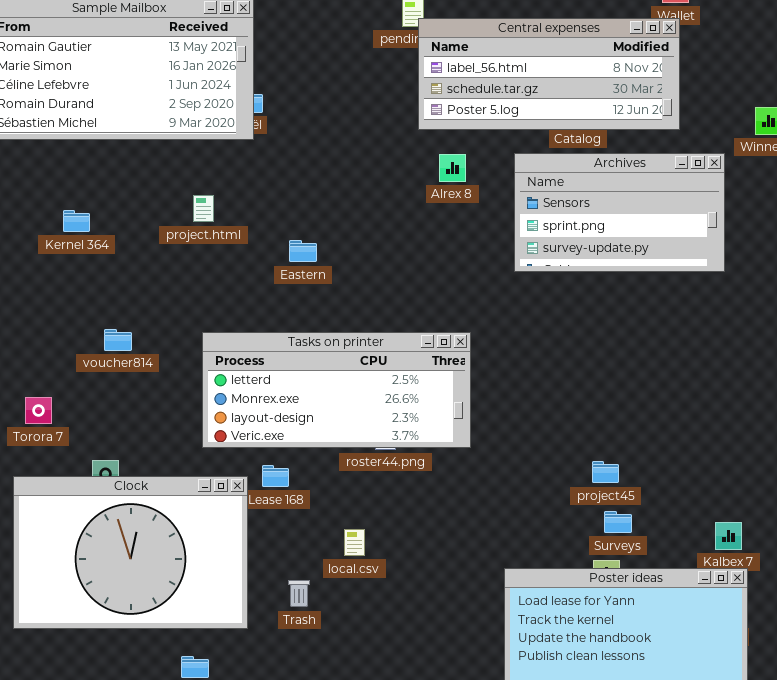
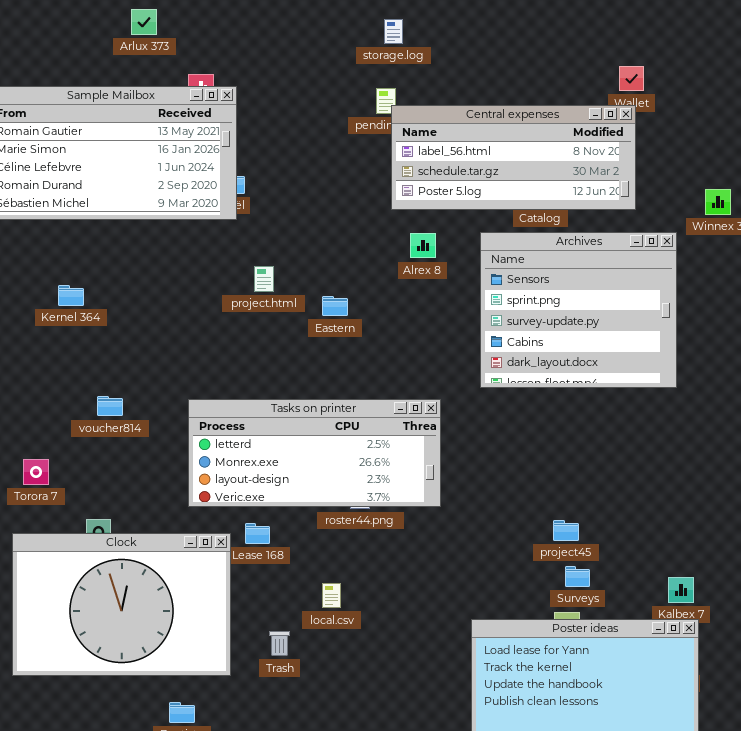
Archives: [514,153,725,272] -> [480,232,677,388], resized
project.html: [193,195,214,222] -> [254,266,274,292], moved
Eastern: [289,240,317,262] -> [322,296,348,316], moved

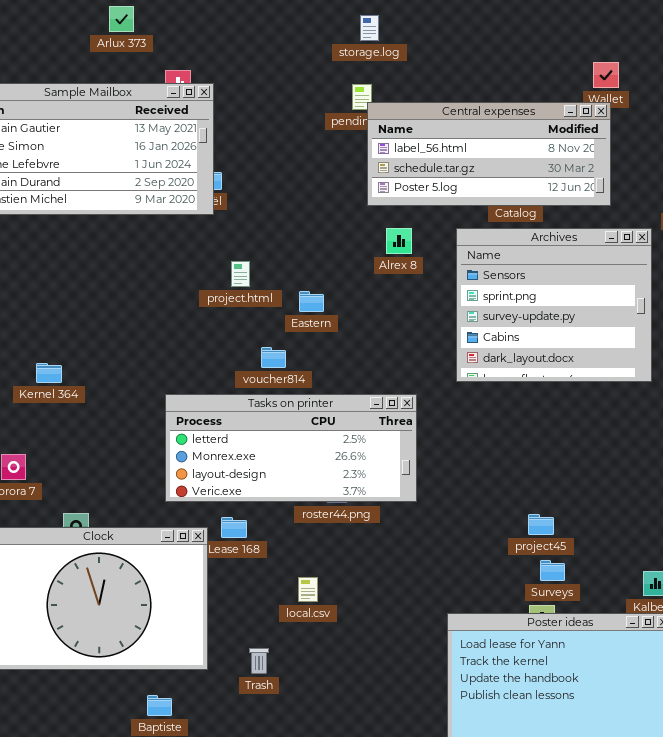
Kernel 364: [58,285,84,306] -> [36,363,62,383], moved
voucher814: [97,396,123,416] -> [261,347,286,368], moved
Trash: [269,631,290,656] -> [249,648,269,674], moved

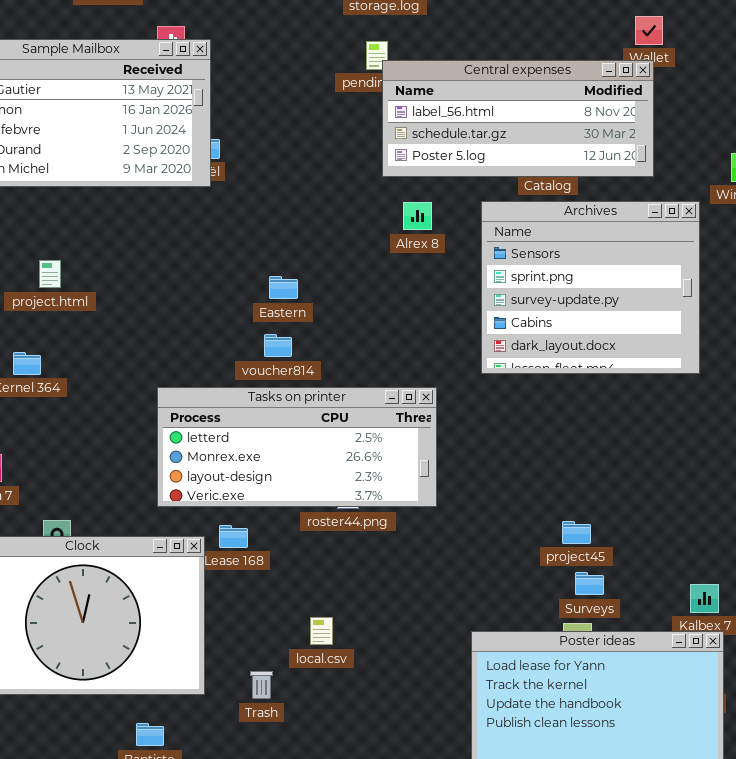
project.html: [231,261,250,287] -> [39,260,61,288], moved
Eastern: [299,291,324,312] -> [269,276,298,299], moved
local.csv: [298,577,318,602] -> [310,617,333,645], moved

